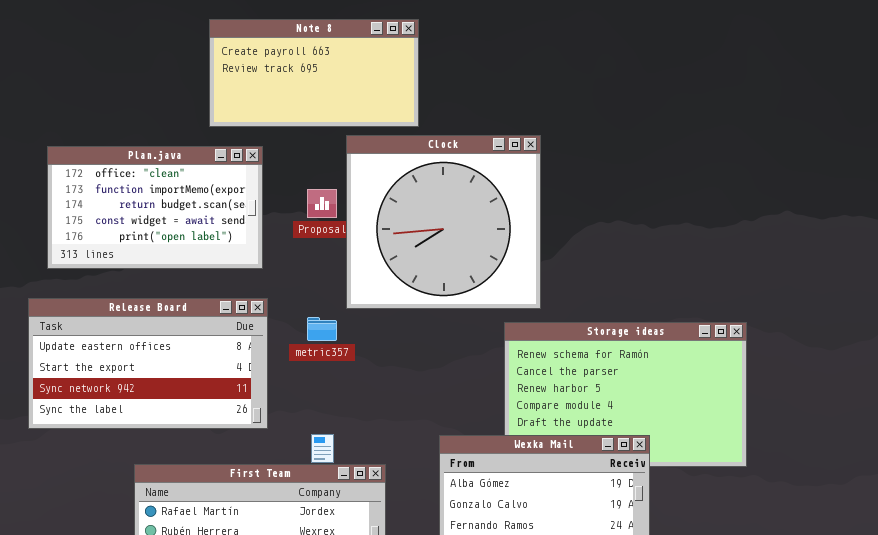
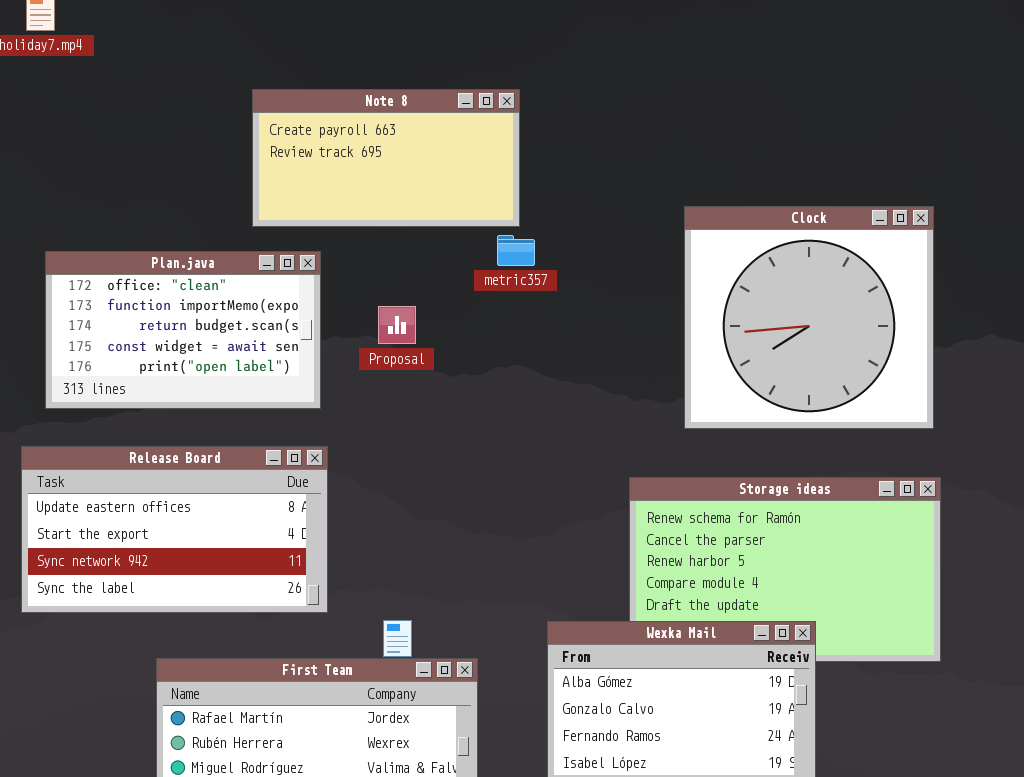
Clock: [346,135,541,309] -> [684,206,934,429], moved
metric357: [307,317,337,341] -> [497,235,535,266], moved

